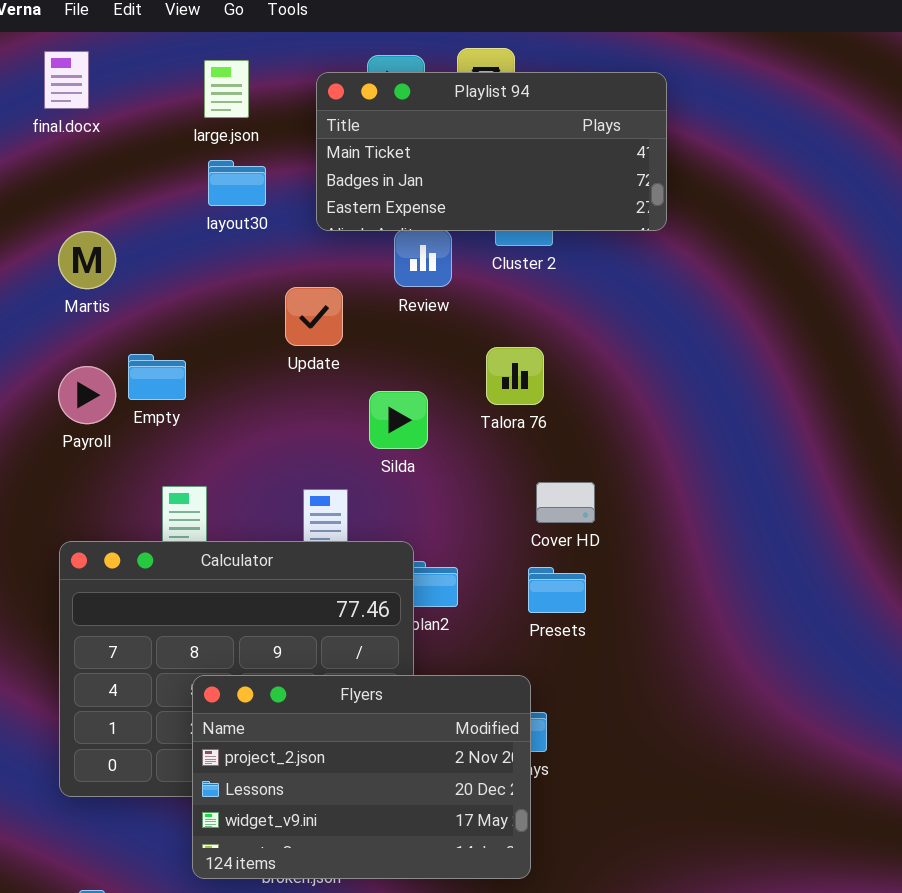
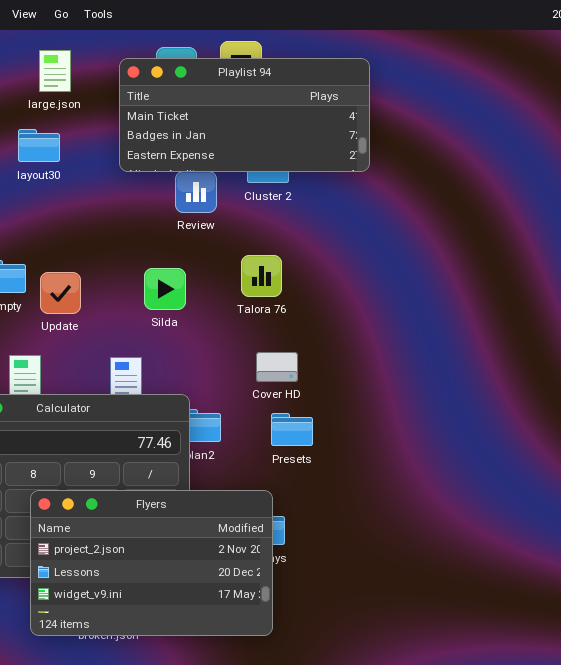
layout30: [208,160,266,206] -> [18,129,60,162], moved
Update: [285,287,343,346] -> [40,272,81,314], moved
Silda: [369,391,428,449] -> [144,268,186,310], moved
Cover HD: [536,482,595,523] -> [256,352,298,382], moved

